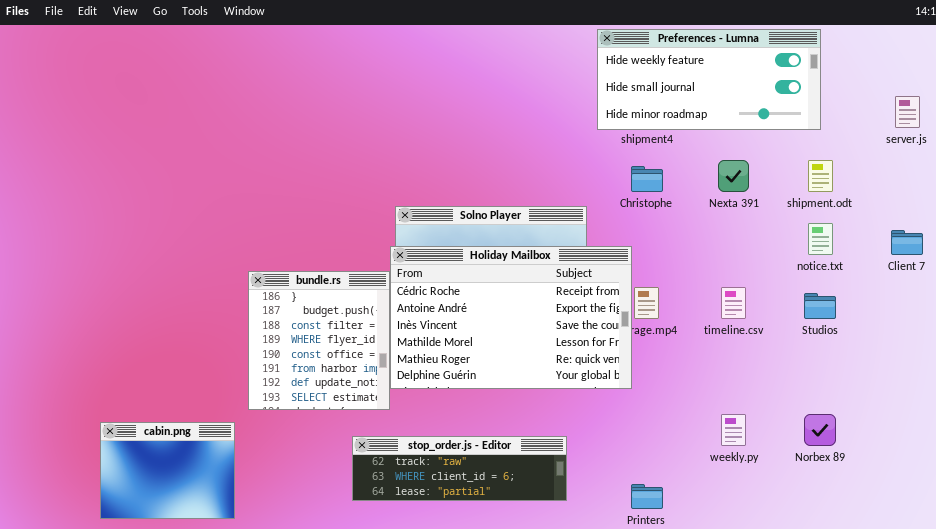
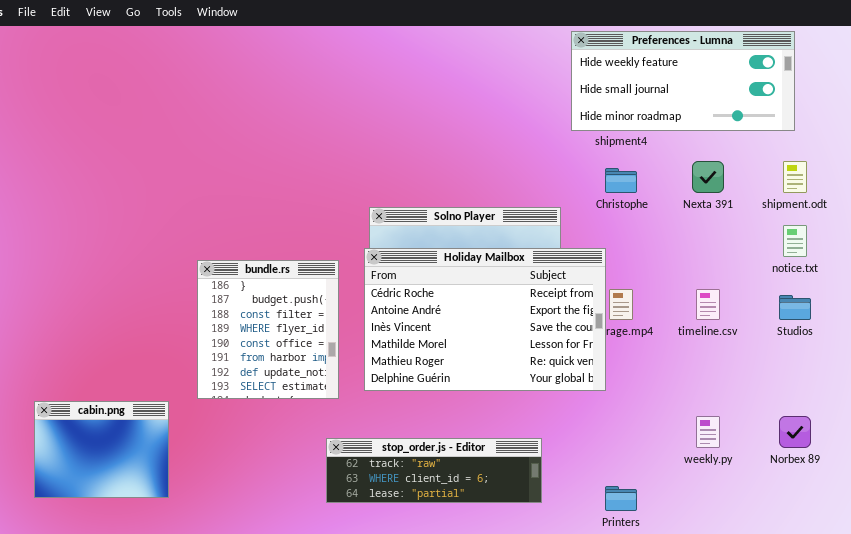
bundle.rs: [248,271,390,410] -> [197,260,339,399], moved
cabin.png: [100,422,235,519] -> [34,401,169,498], moved

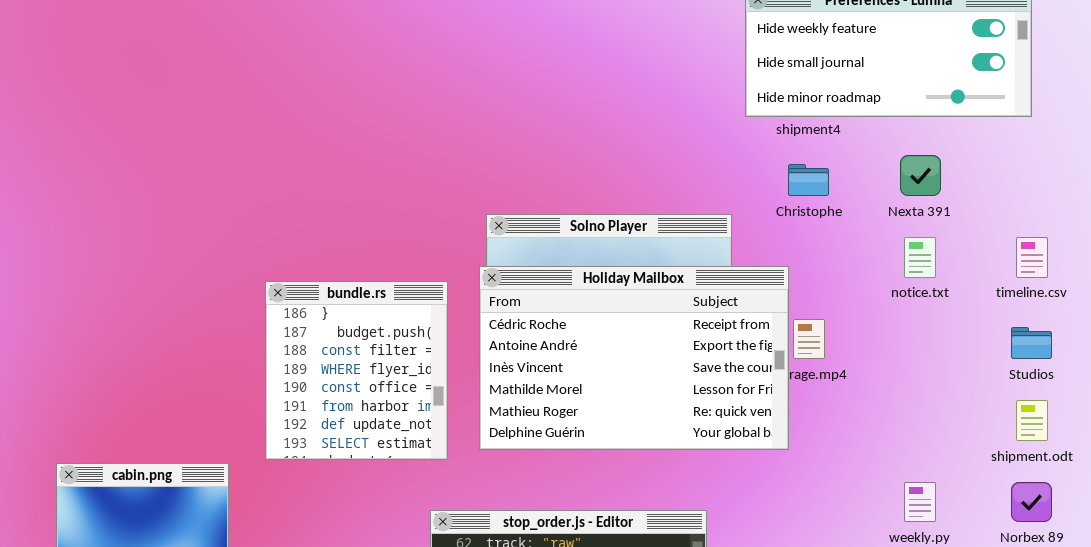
shipment.odt: [783,161,807,193] -> [1016,400,1048,441], moved
notice.txt: [783,225,807,257] -> [904,237,936,278], moved
timeline.csv: [696,289,720,320] -> [1016,237,1048,278], moved

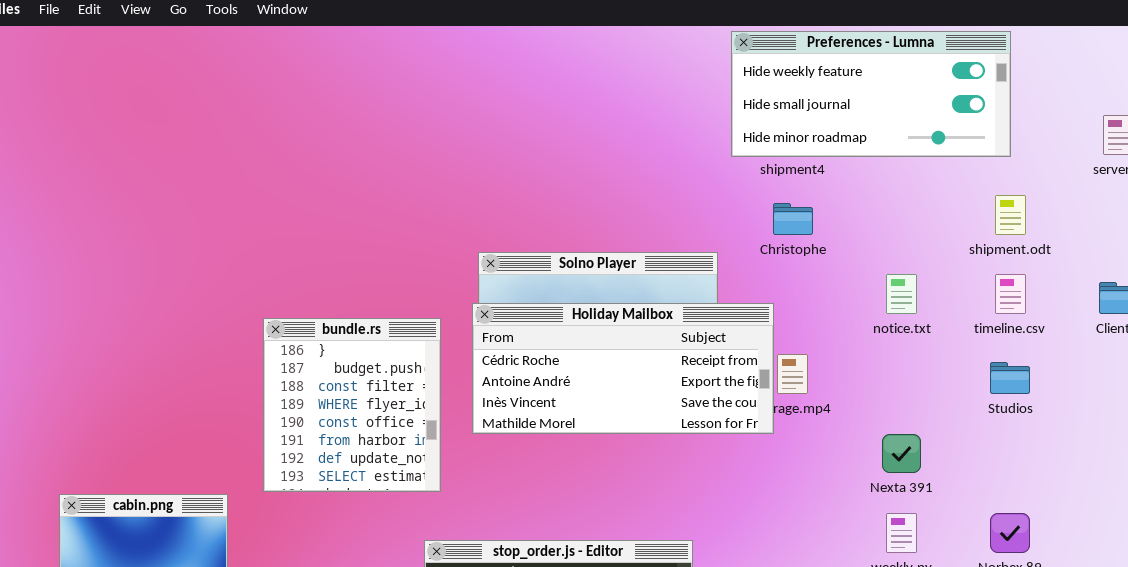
Nexta 391: [900,155,941,196] -> [882,434,921,473], moved
Holiday Mailbox: [479,266,789,450] -> [472,303,774,434], resized
shipment.odt: [1016,400,1048,441] -> [995,195,1026,235], moved

